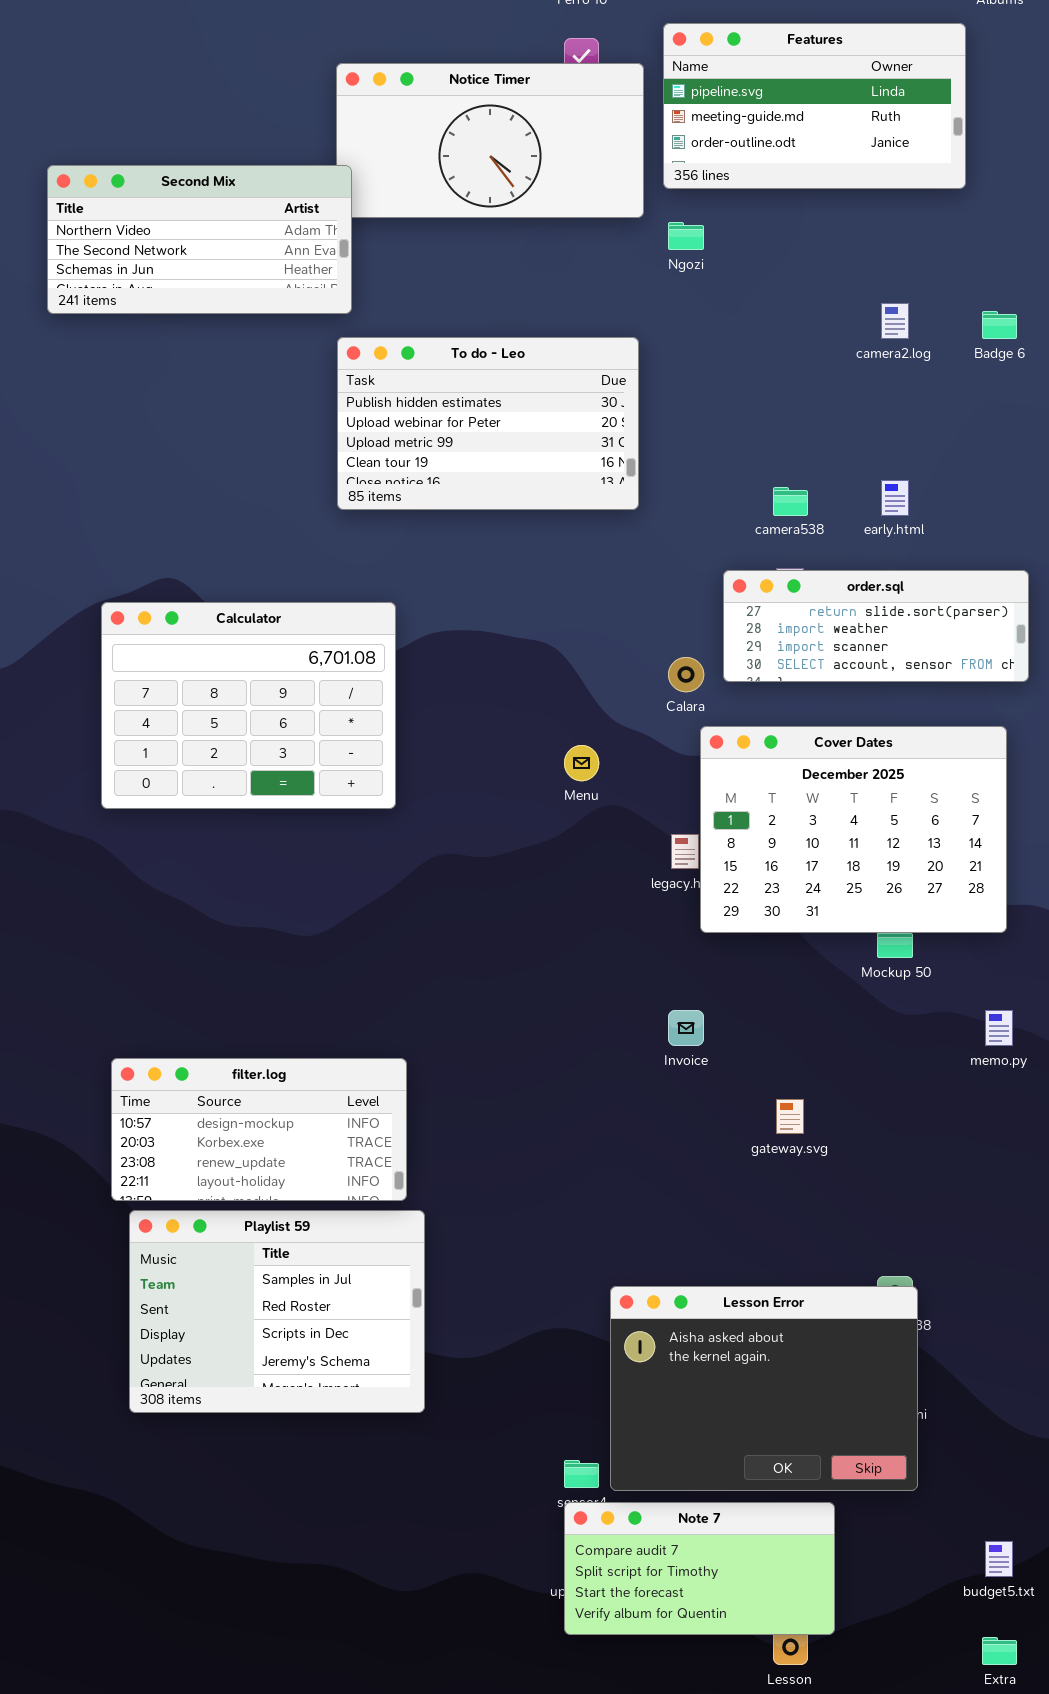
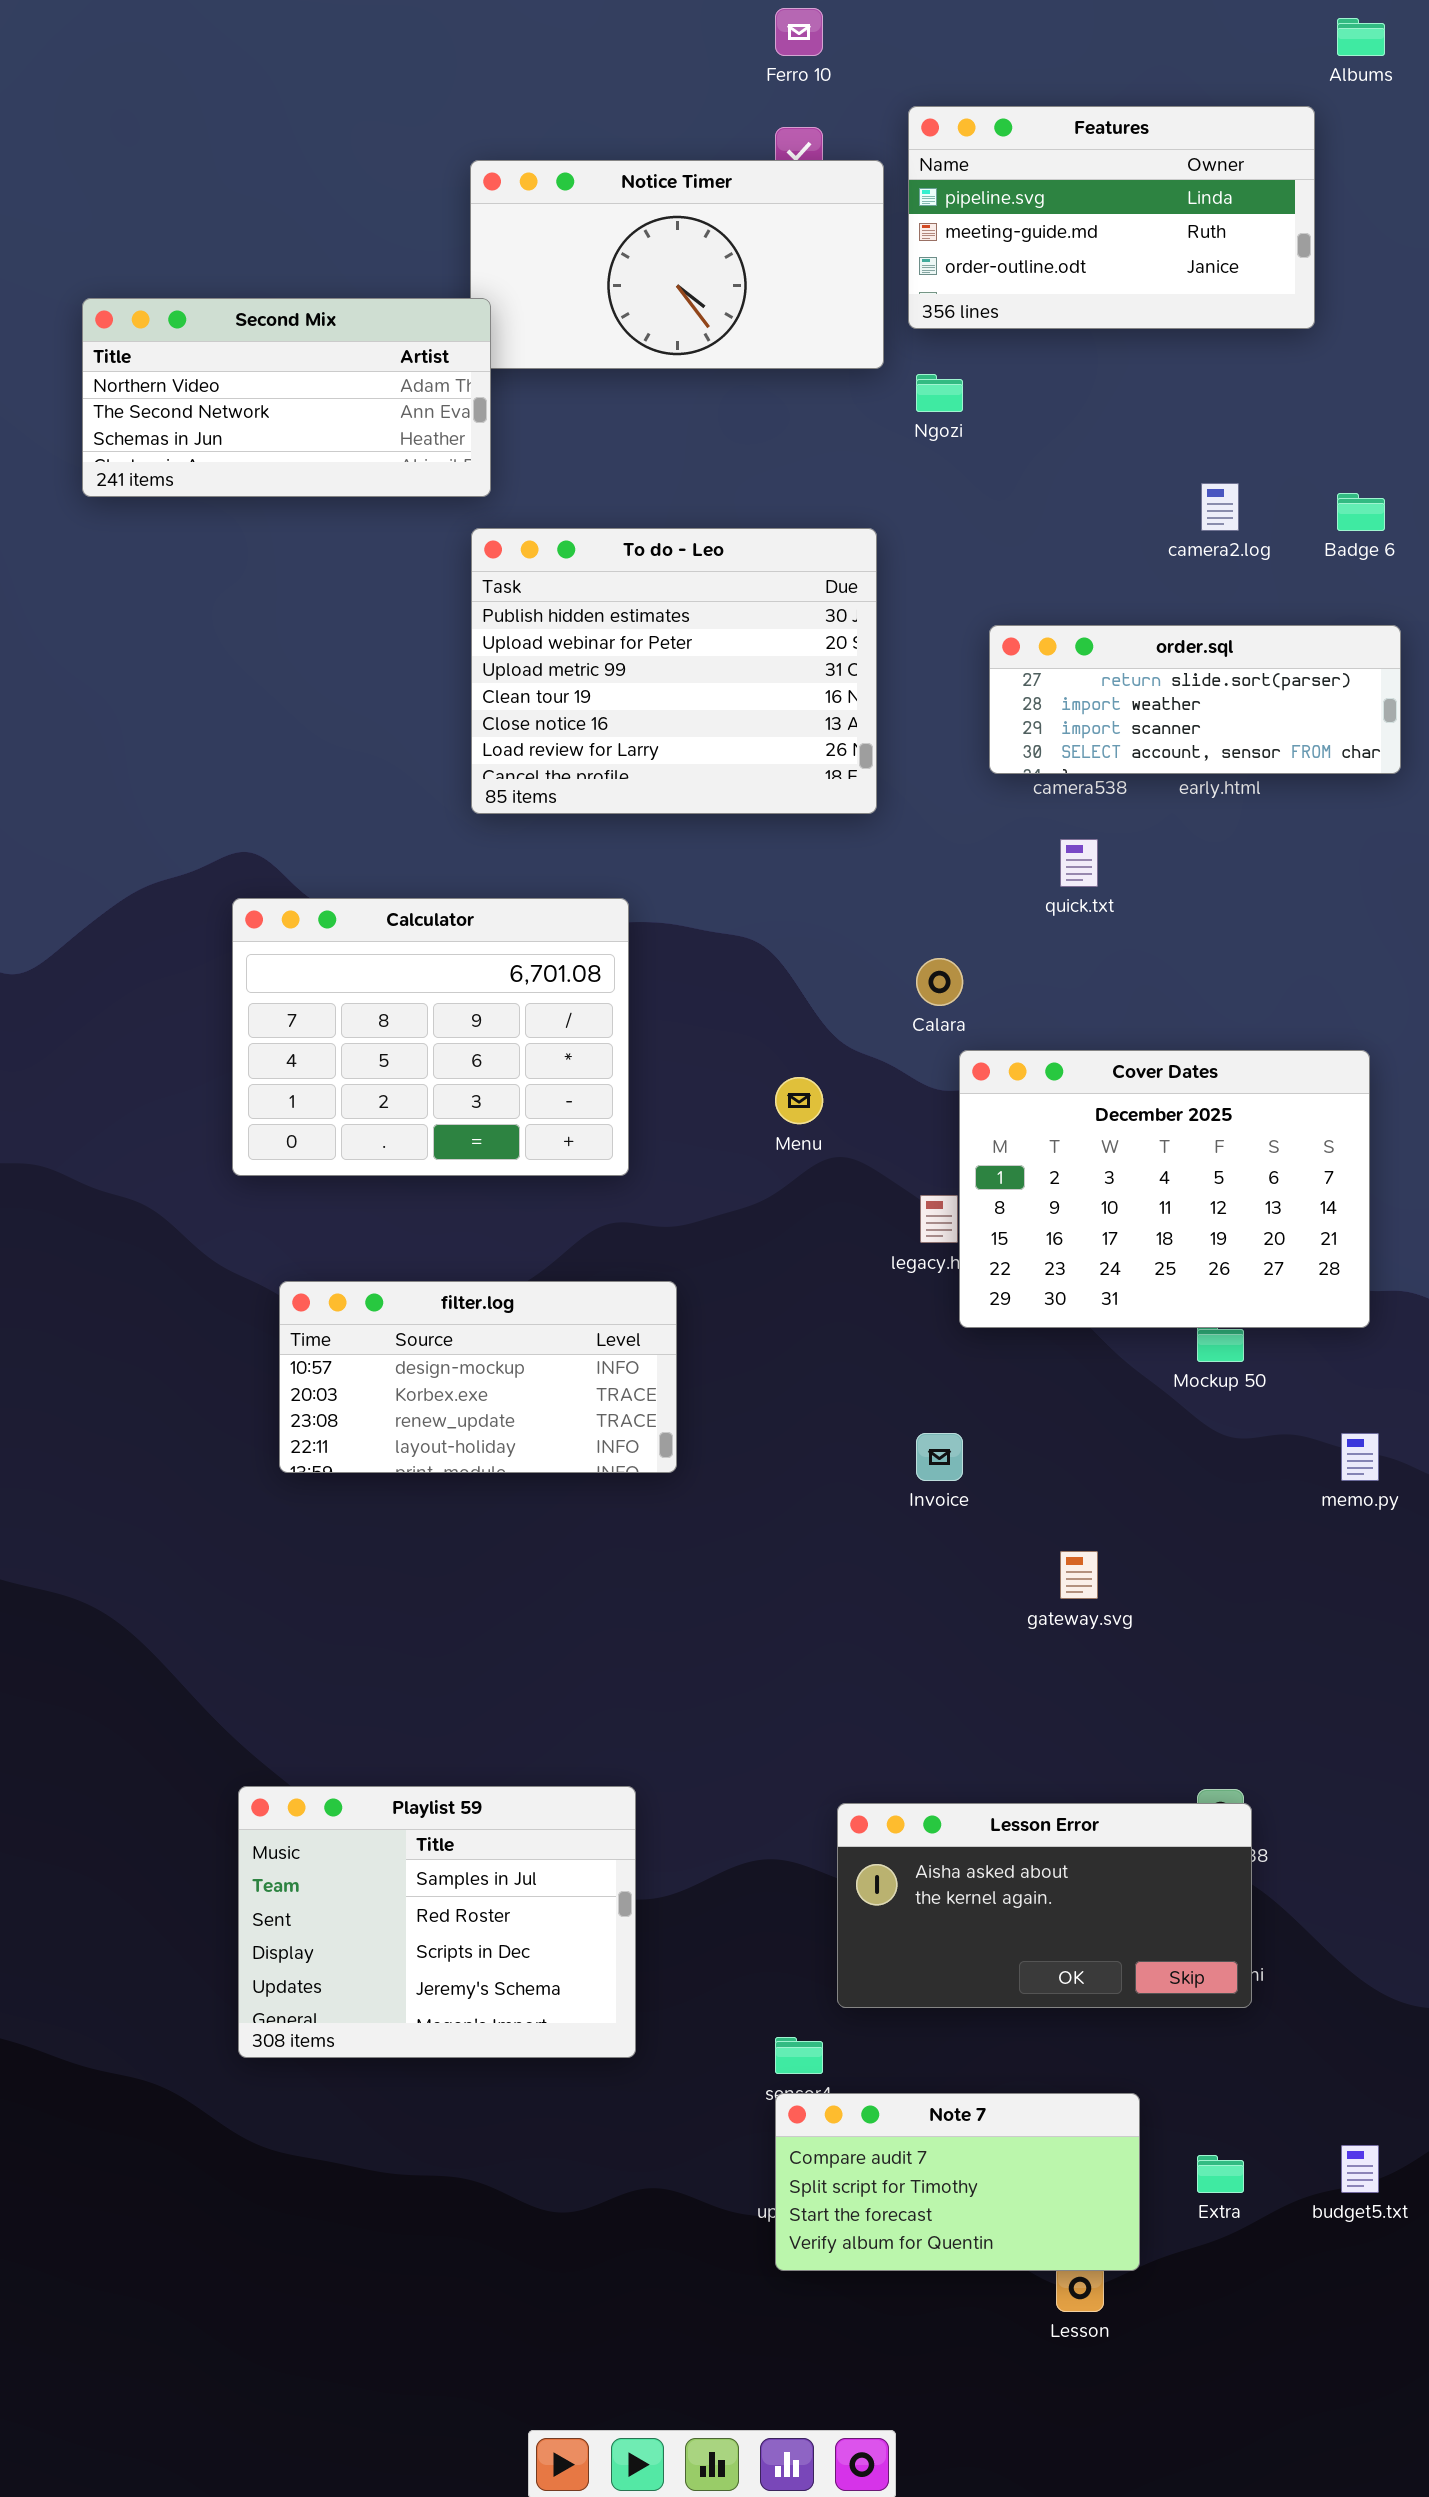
To do - Leo: [337,337,639,510] -> [471,528,877,814], resized
order.sql: [723,570,1029,682] -> [989,625,1401,774], moved
Calculator: [101,602,396,809] -> [232,898,629,1176], moved
filter.log: [111,1058,407,1201] -> [279,1281,677,1473], moved
Playlist 59: [129,1210,425,1413] -> [238,1786,636,2058], moved
Lesson Error: [610,1286,918,1491] -> [837,1803,1252,2008], resized
Extra: [982,1637,1017,1665] -> [1197,2155,1244,2193], moved

